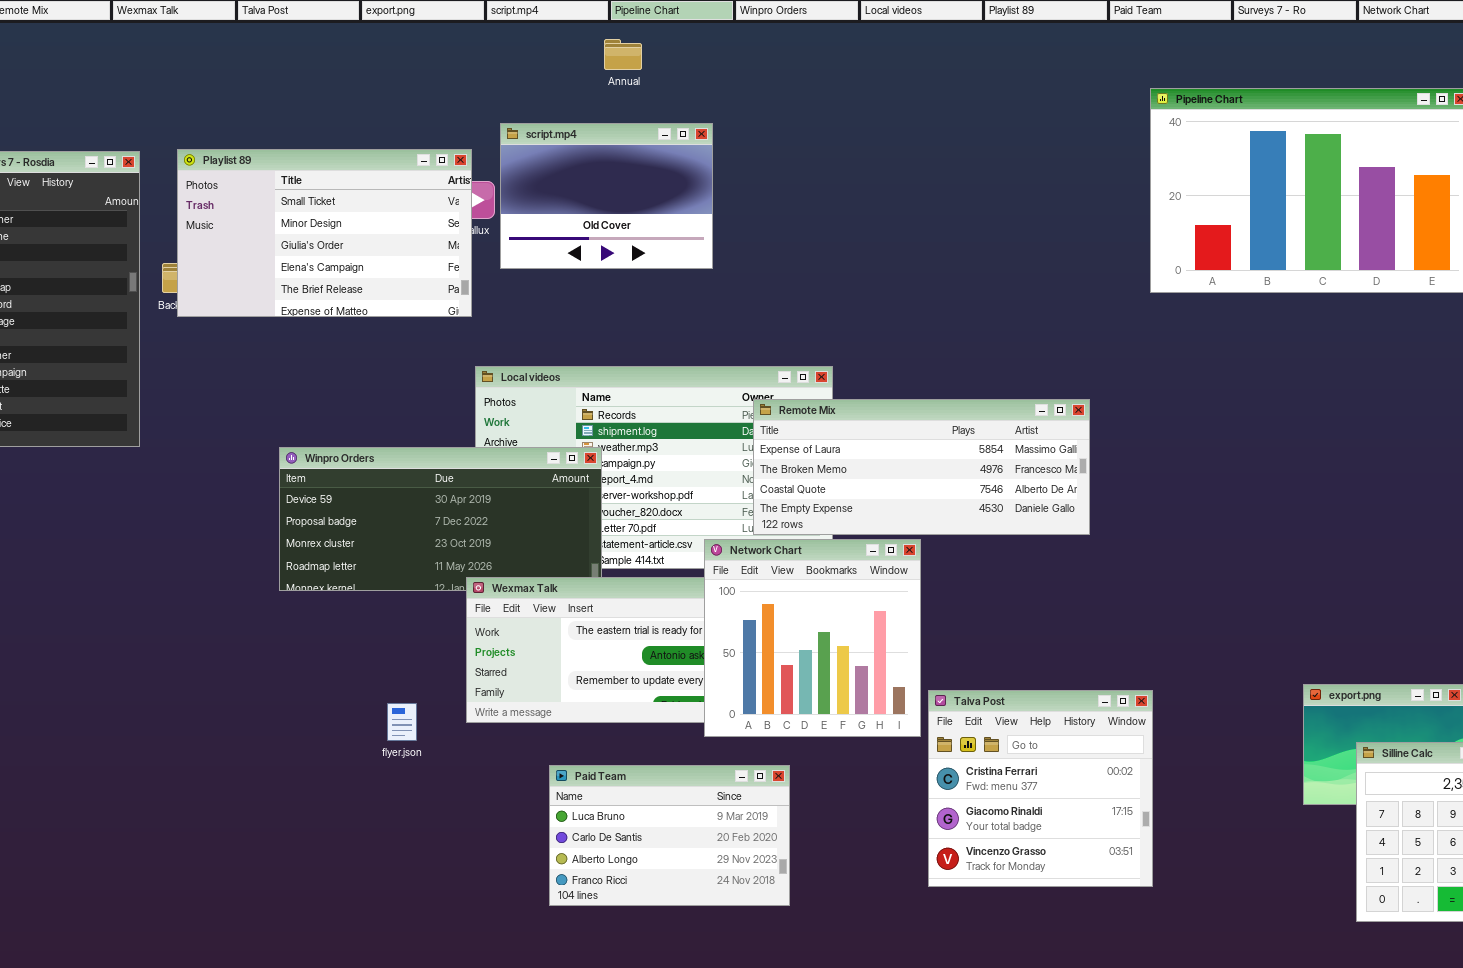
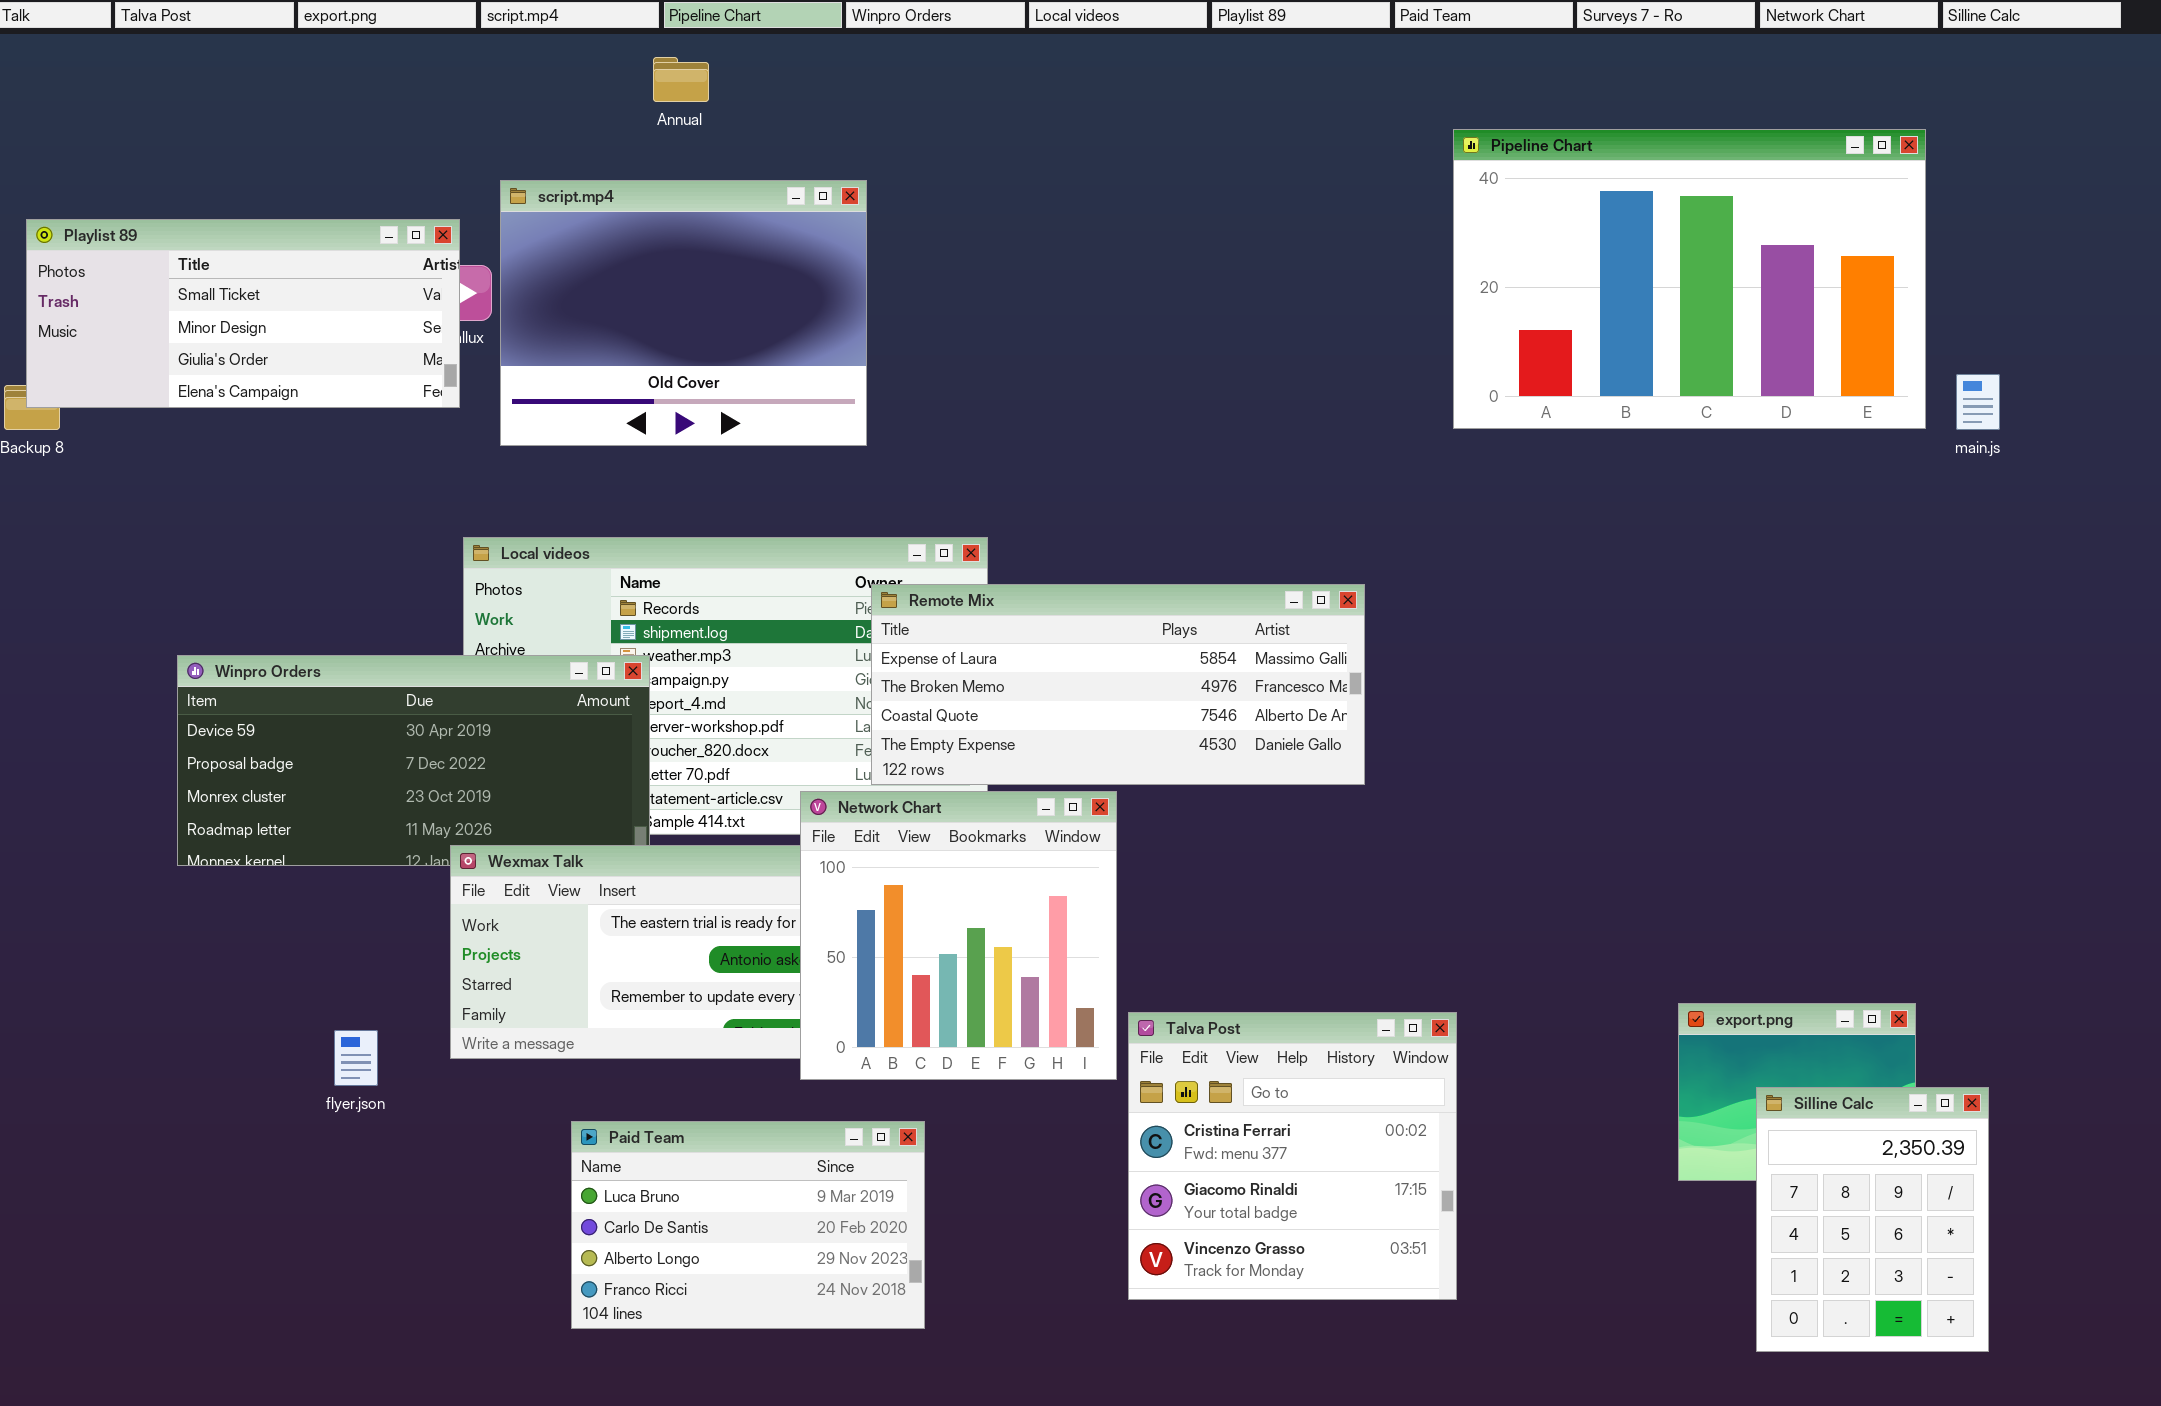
script.mp4: [500,123,713,269] -> [500,180,867,446], resized
Playlist 89: [177,149,472,317] -> [26,219,460,408], resized

